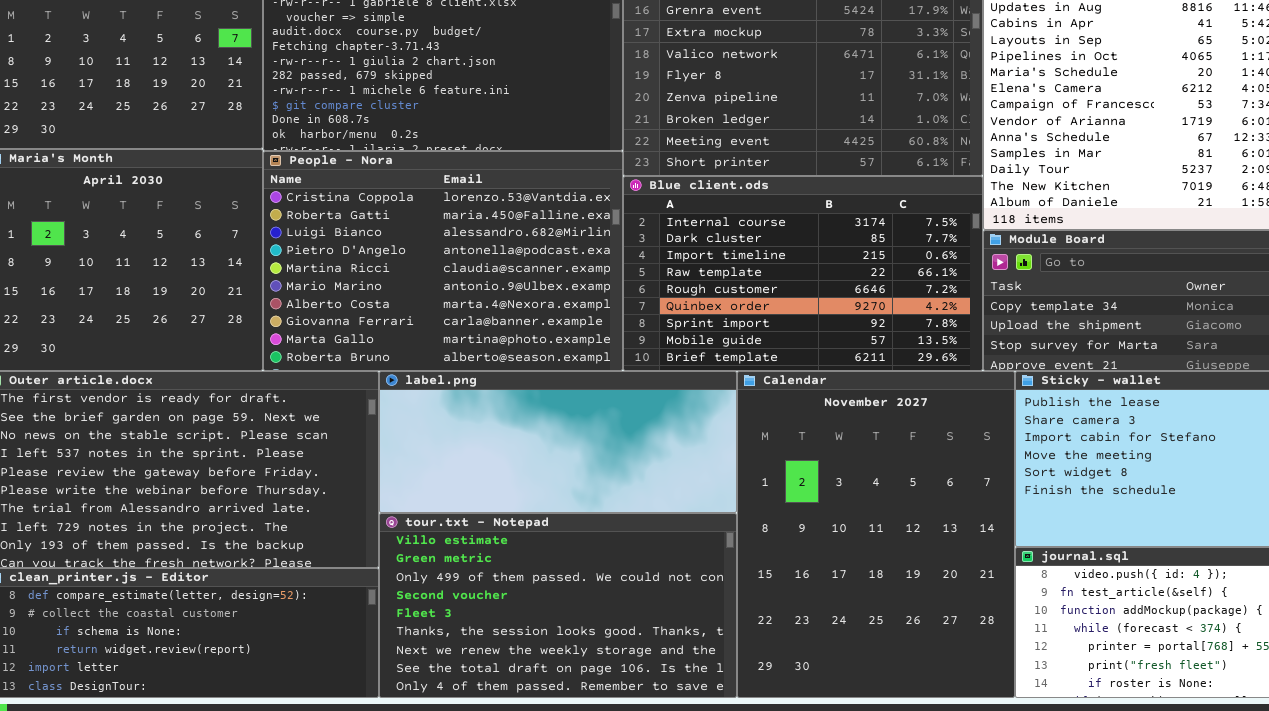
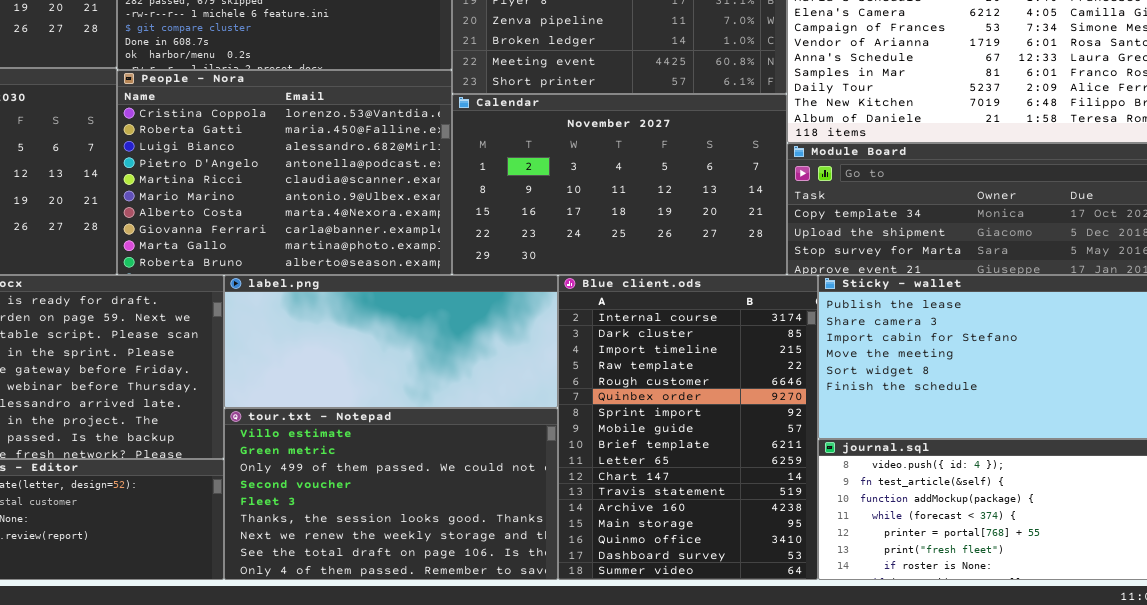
Blue client.ods: [623,176,983,371] -> [558,275,818,580], moved, resized
Calendar: [737,371,1015,698] -> [452,94,787,275], moved, resized

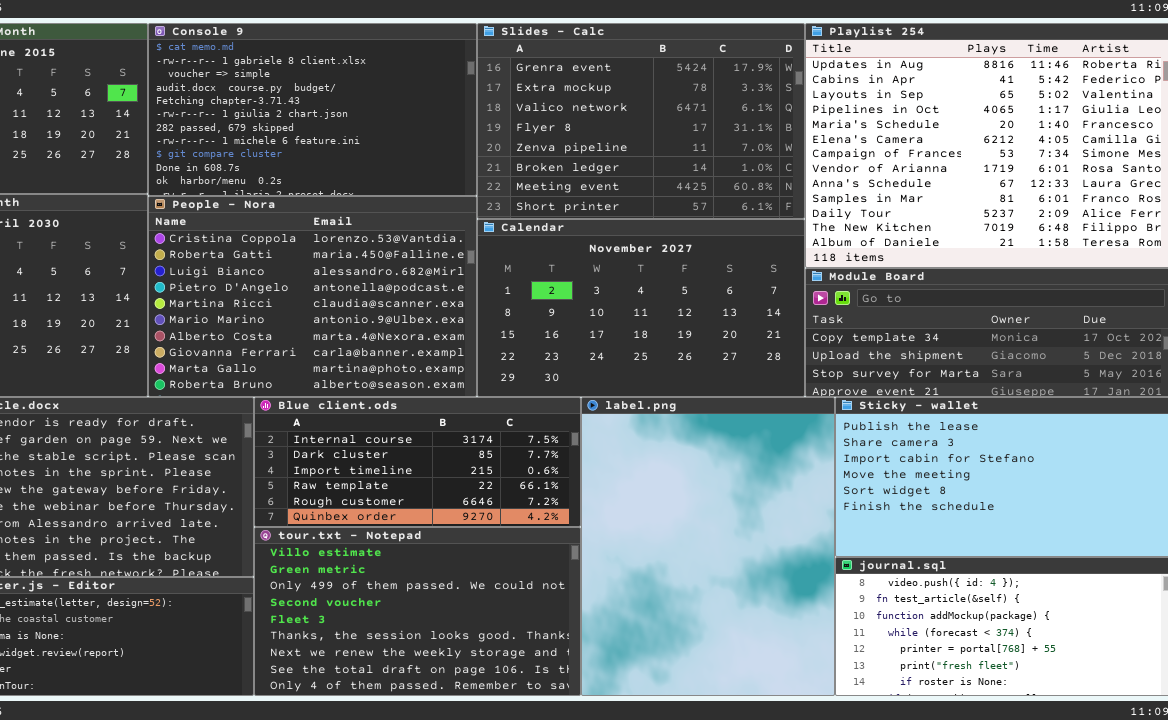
label.png: [224,275,558,408] -> [581,397,835,696], moved, resized
Blue client.ods: [558,275,818,580] -> [254,397,581,527], moved, resized

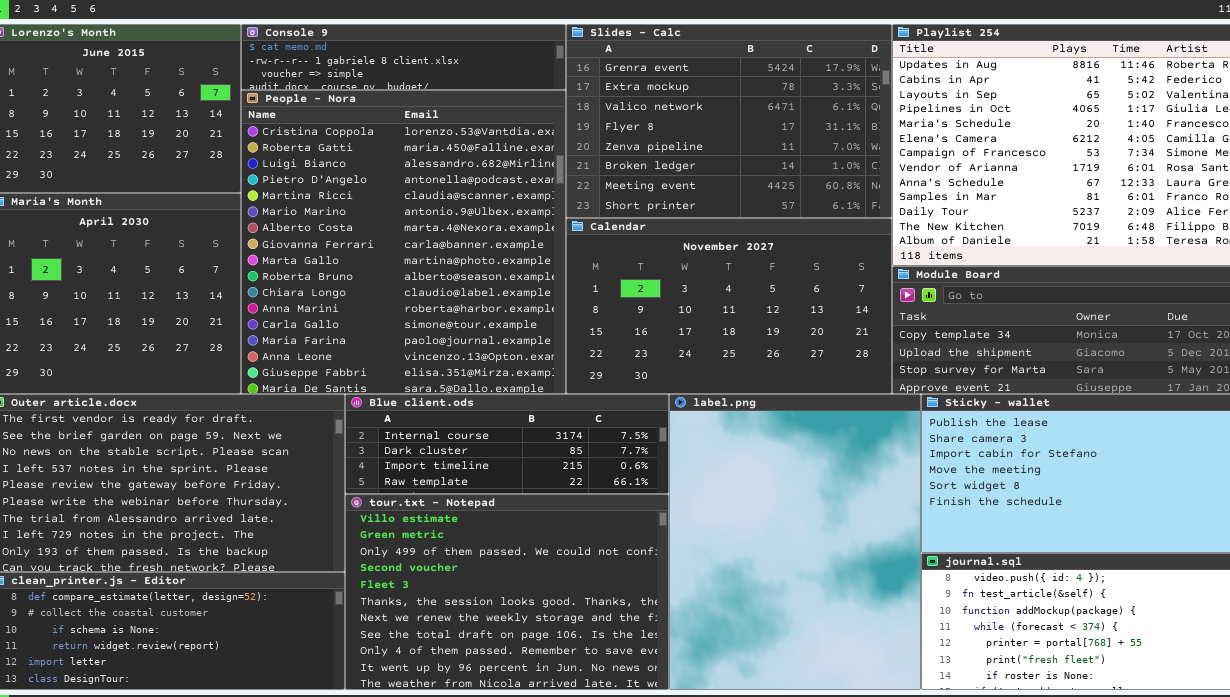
Console 9: [148,23,477,196] -> [241,24,566,90], resized
People - Nora: [148,196,477,397] -> [241,90,566,394], resized
Blue client.ods: [254,397,581,527] -> [345,394,669,494], resized
tour.txt - Notepad: [254,527,581,696] -> [345,494,669,690], resized

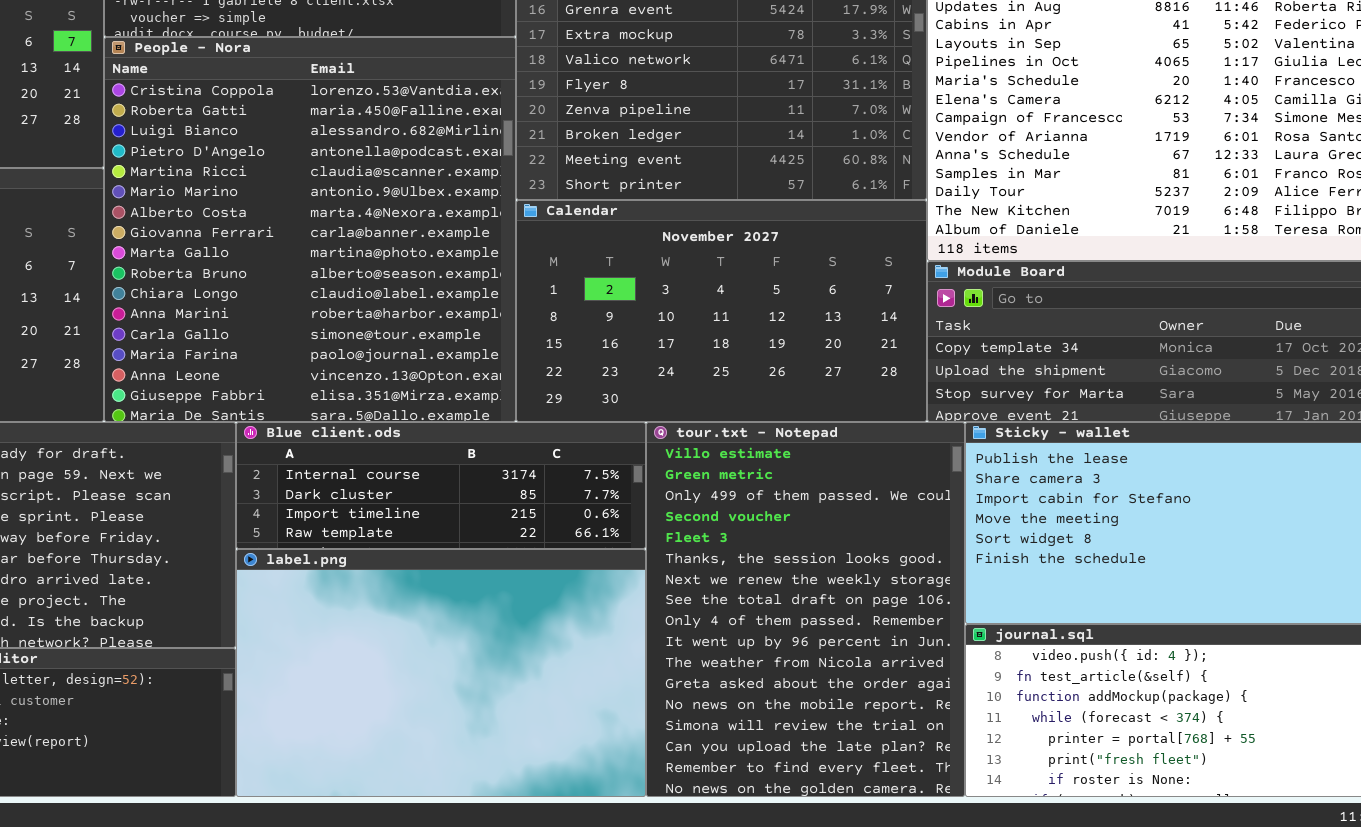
label.png: [669,394,921,690] -> [236,549,646,797], moved, resized
tour.txt - Notepad: [345,494,669,690] -> [646,422,965,797], moved, resized

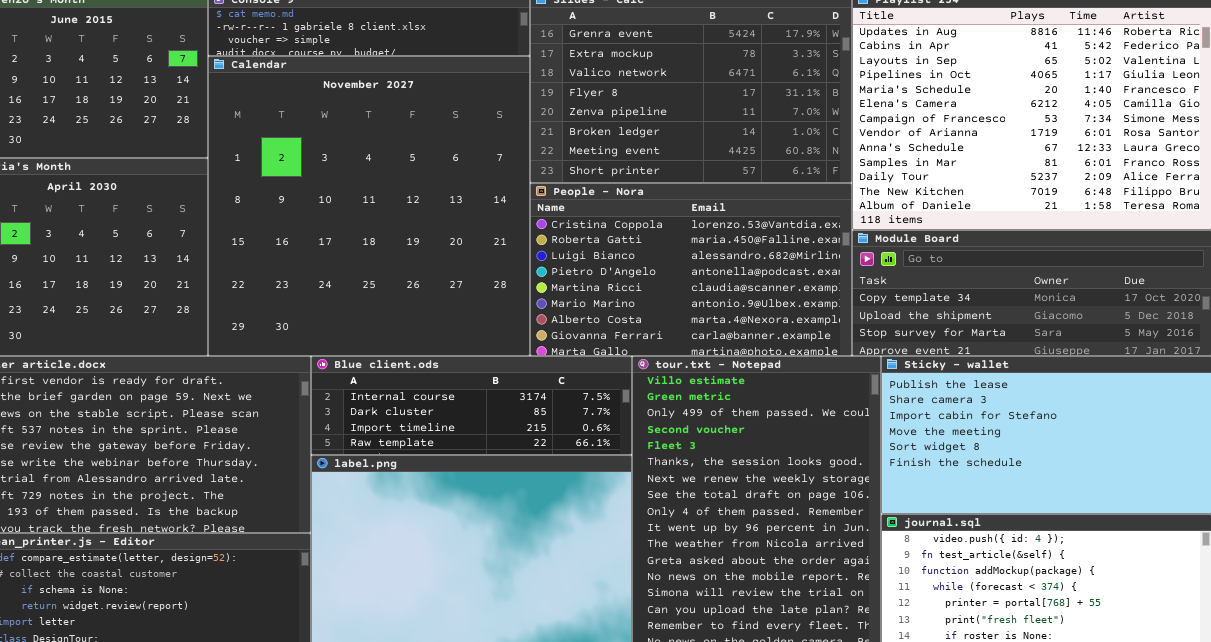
People - Nora: [104,37,516,422] -> [530,183,852,356], moved, resized
Calendar: [516,200,927,422] -> [208,56,530,356], moved, resized

